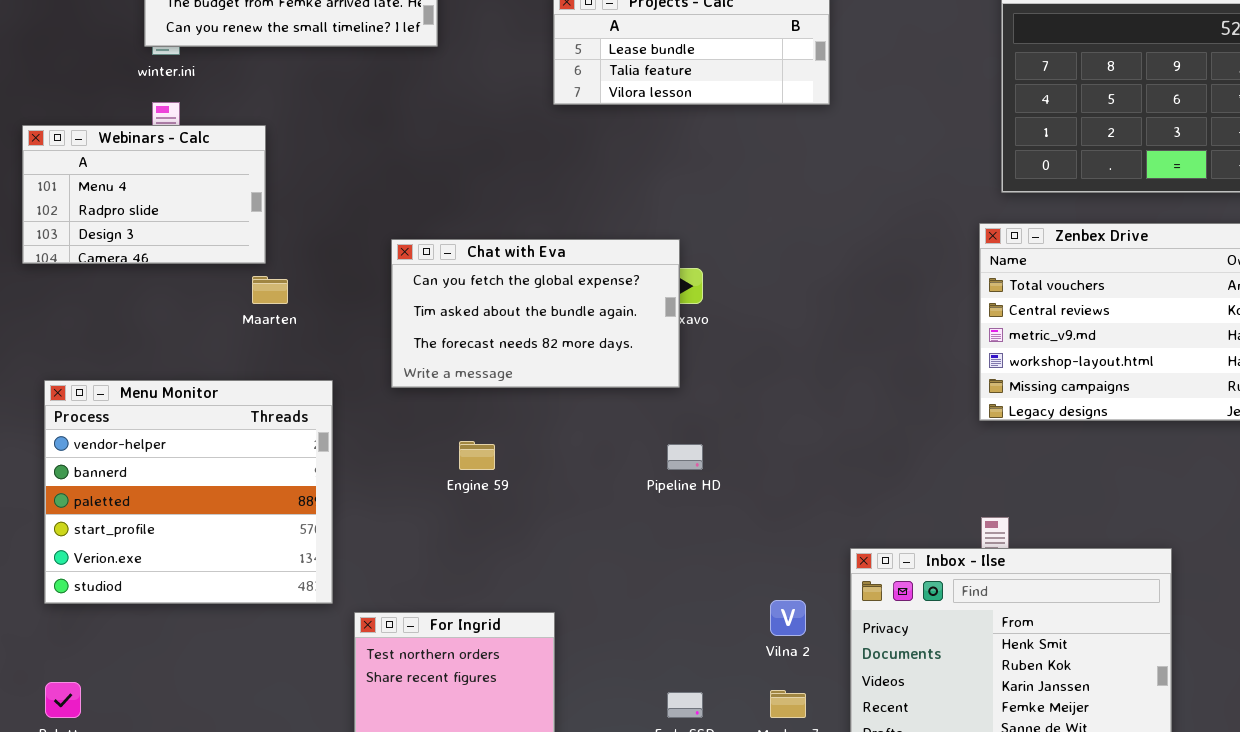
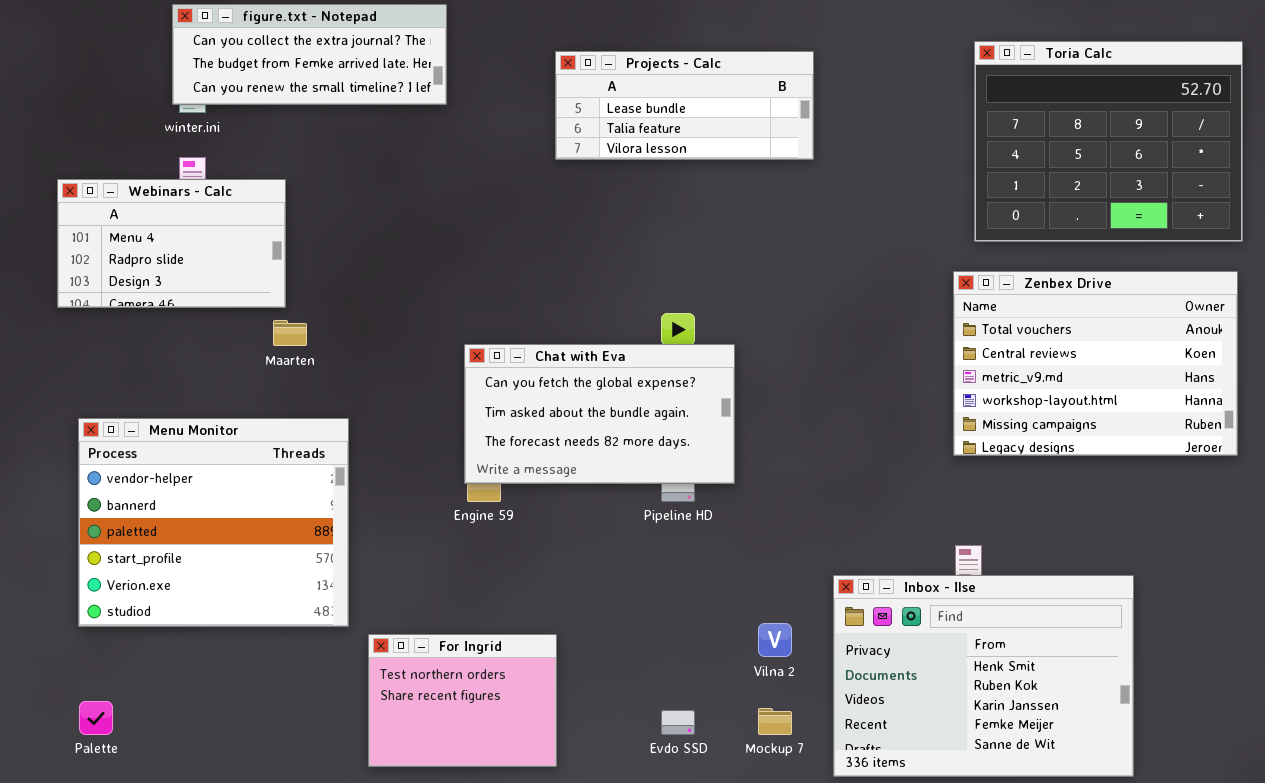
Chat with Eva: [391,239,680,388] -> [464,344,735,484], moved

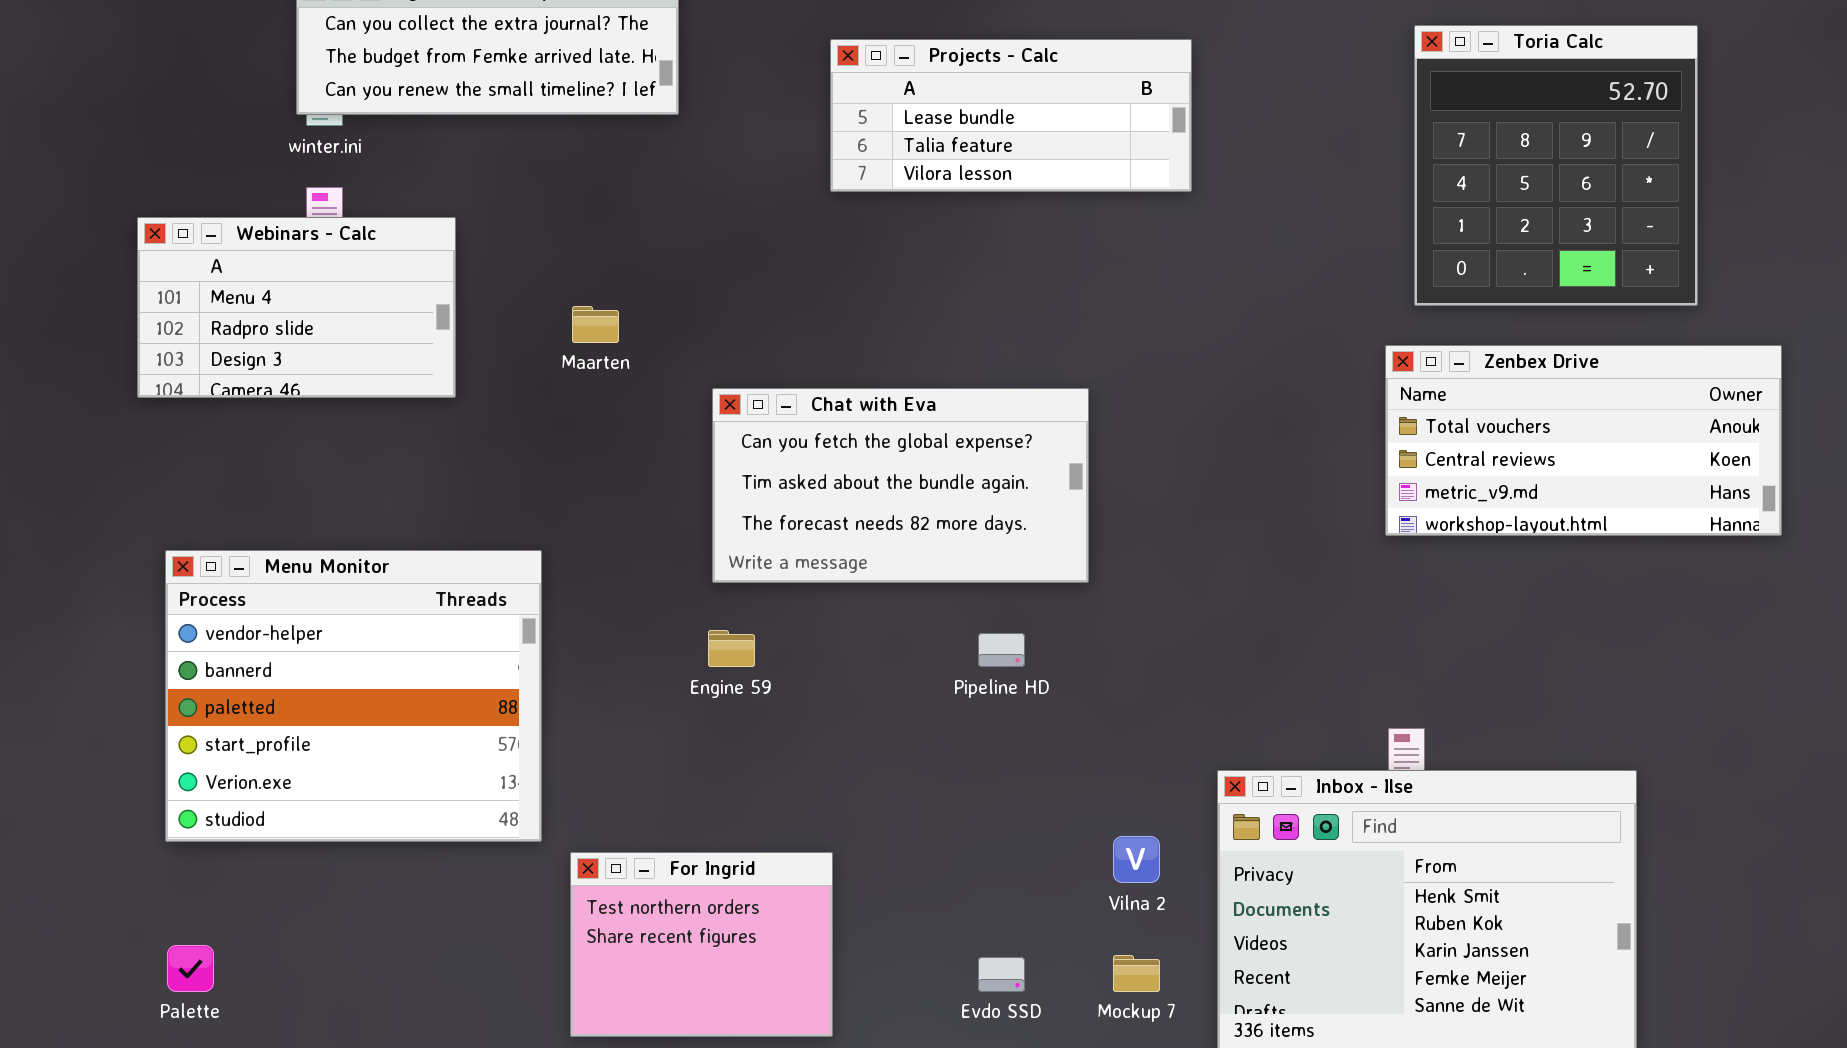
Toria Calc: [974,41,1243,242] -> [1414,25,1698,306], resized
Zenbex Drive: [953,271,1238,456] -> [1385,345,1782,536], resized
Maarten: [273,320,307,346] -> [572,306,619,343], moved
Chat with Eva: [464,344,735,484] -> [712,388,1089,583], moved

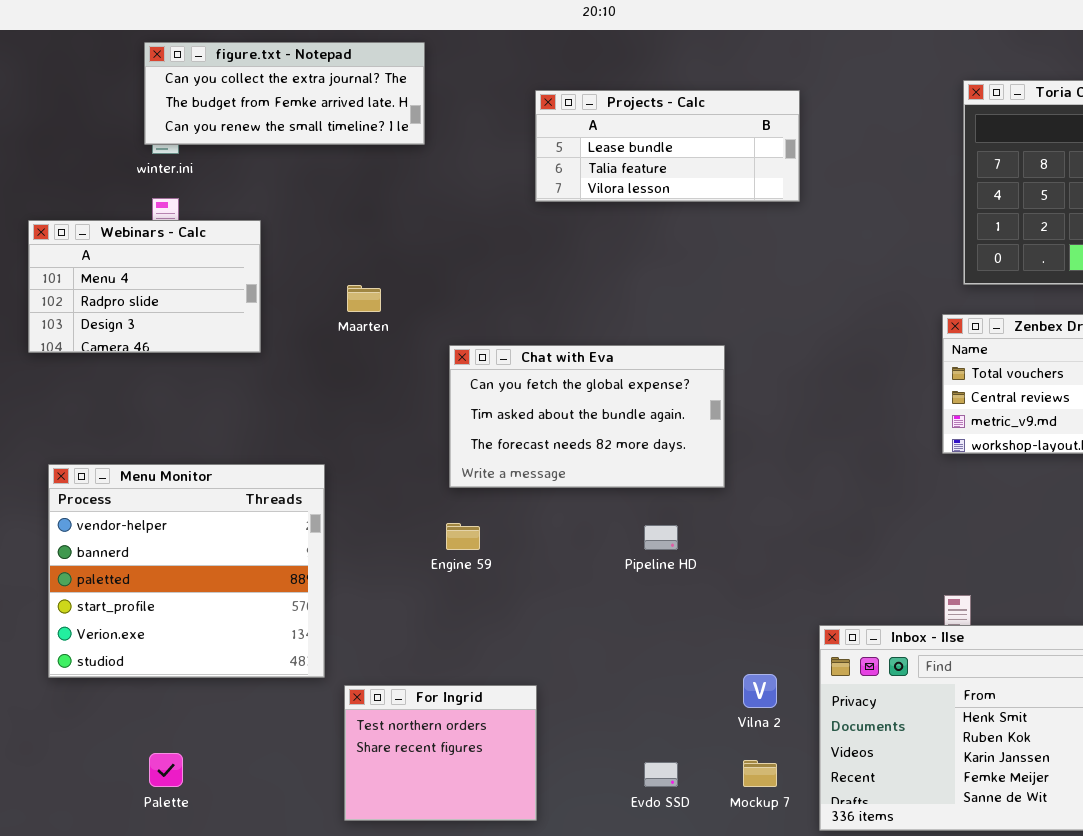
Palette: [167,945,214,992] -> [149,753,183,787], moved

